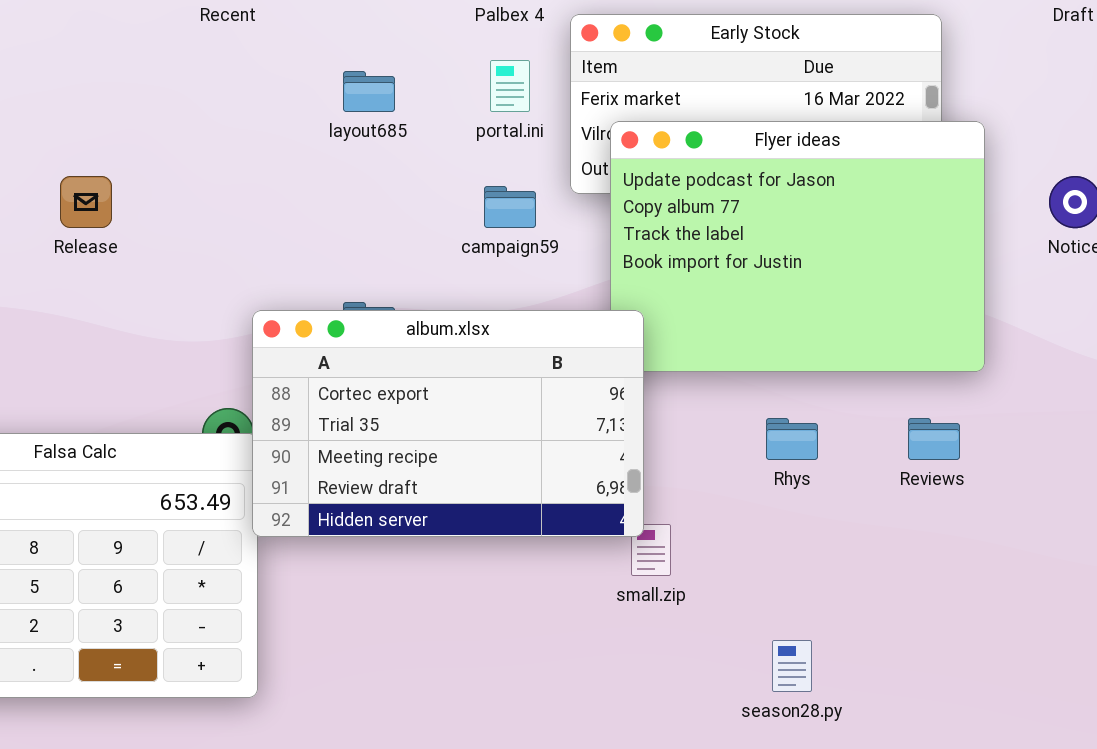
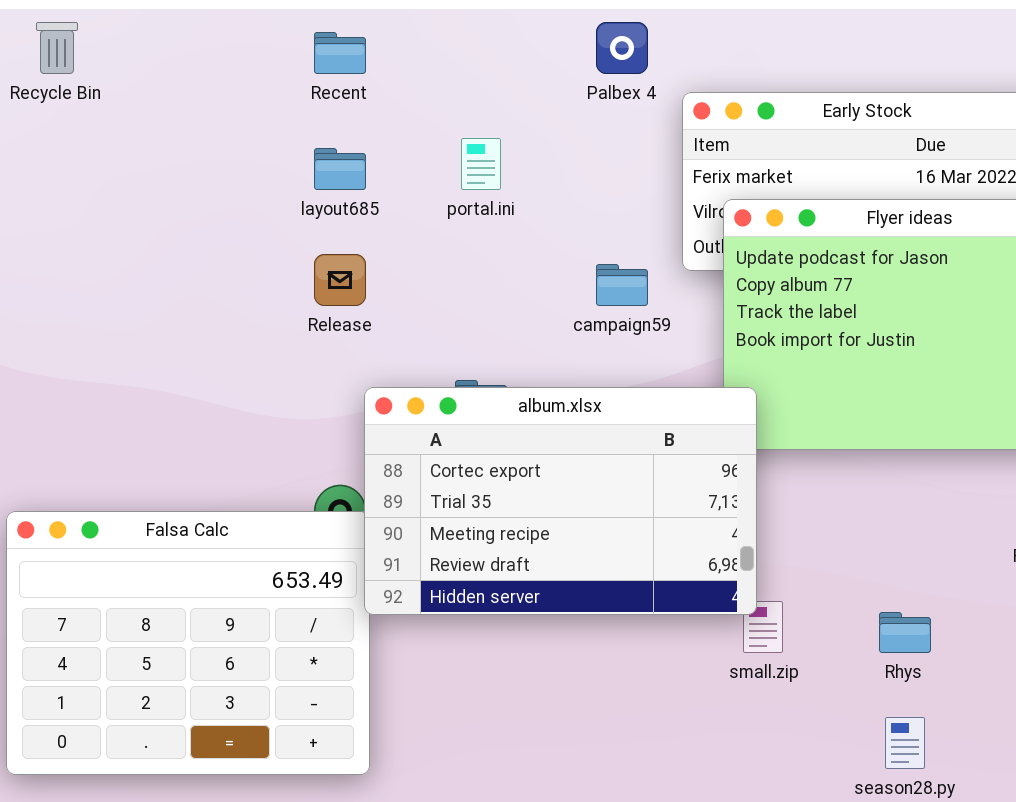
portal.ini: [490,60,530,112] -> [461,138,501,190], moved
layout685: [343,71,395,112] -> [314,148,366,190], moved
Release: [60,176,112,228] -> [314,254,366,306], moved
Rhys: [766,418,818,460] -> [879,612,931,653], moved

